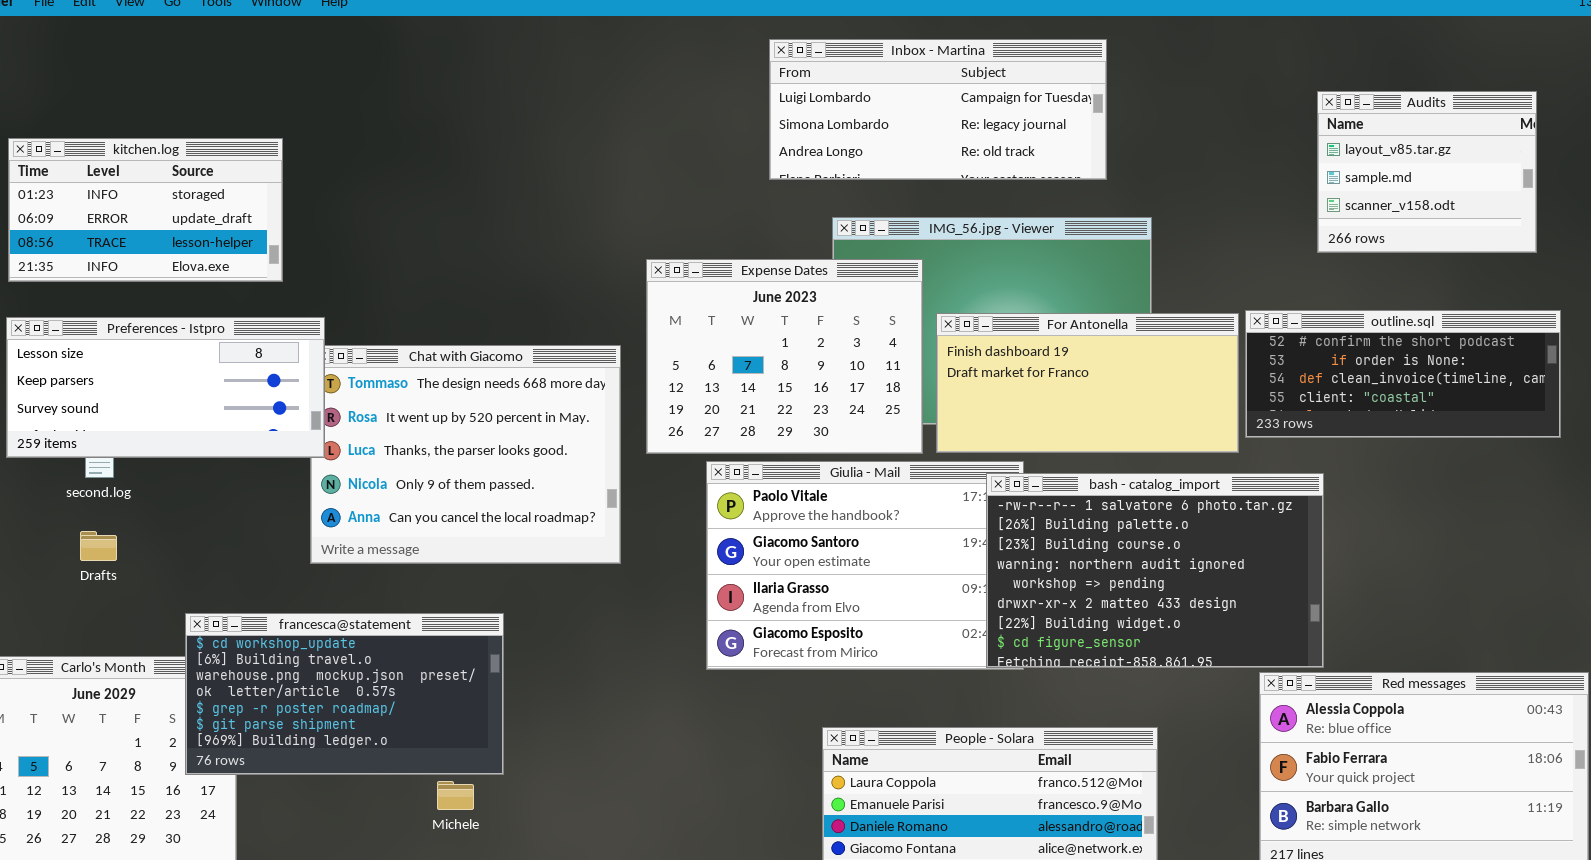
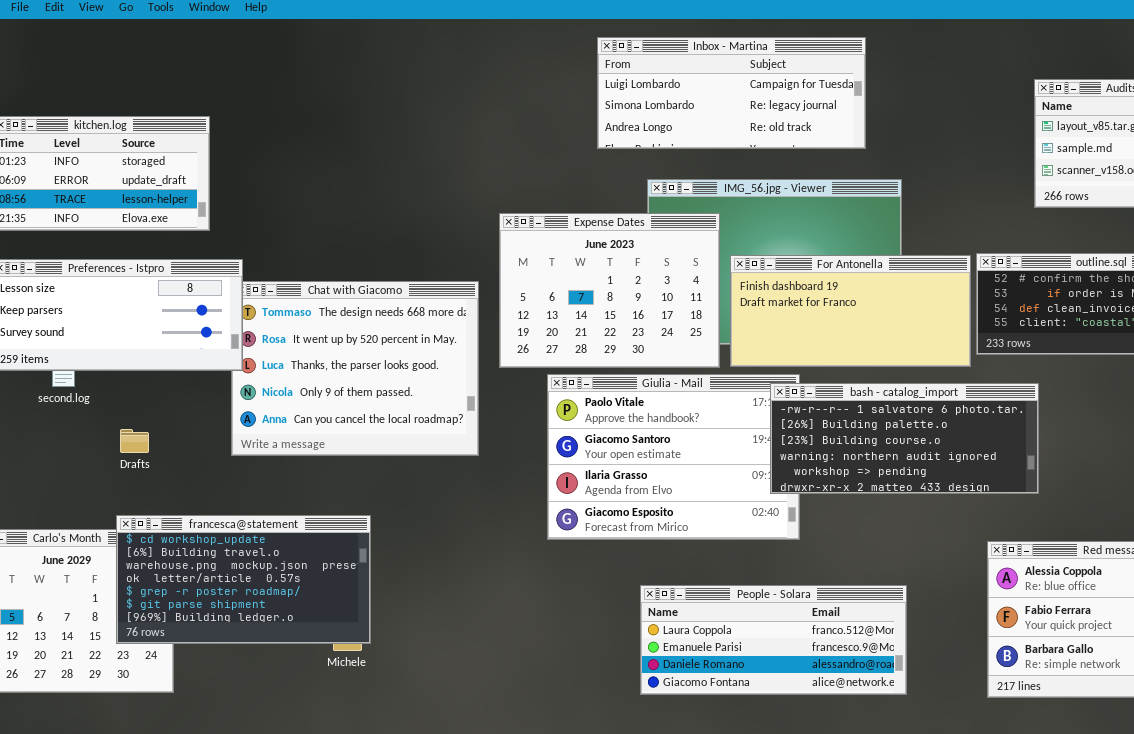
bash - catalog_import: [986,473,1324,668] -> [770,383,1039,494], resized
Drafts: [80,531,117,561] -> [120,429,149,453], moved
francesca@statement: [185,613,504,775] -> [116,515,371,644], moved

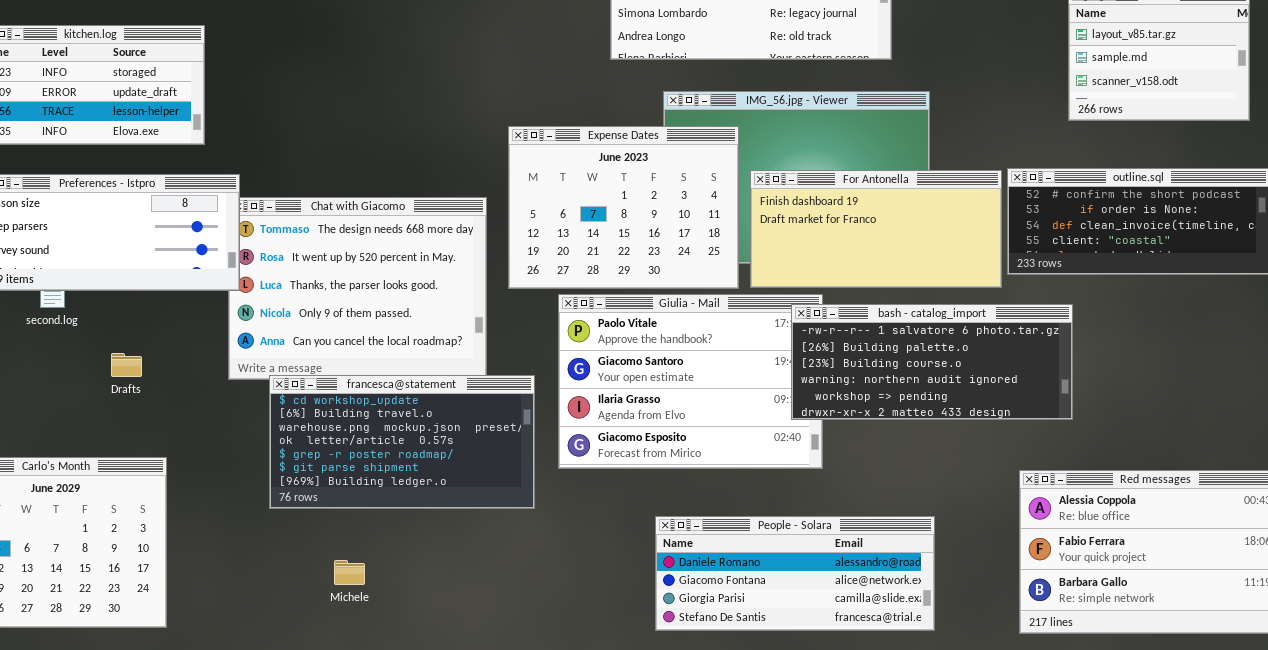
francesca@statement: [116,515,371,644] -> [269,375,535,509], moved
People - Solara: [640,585,907,695] -> [655,516,935,631], scrolled down 2 rows

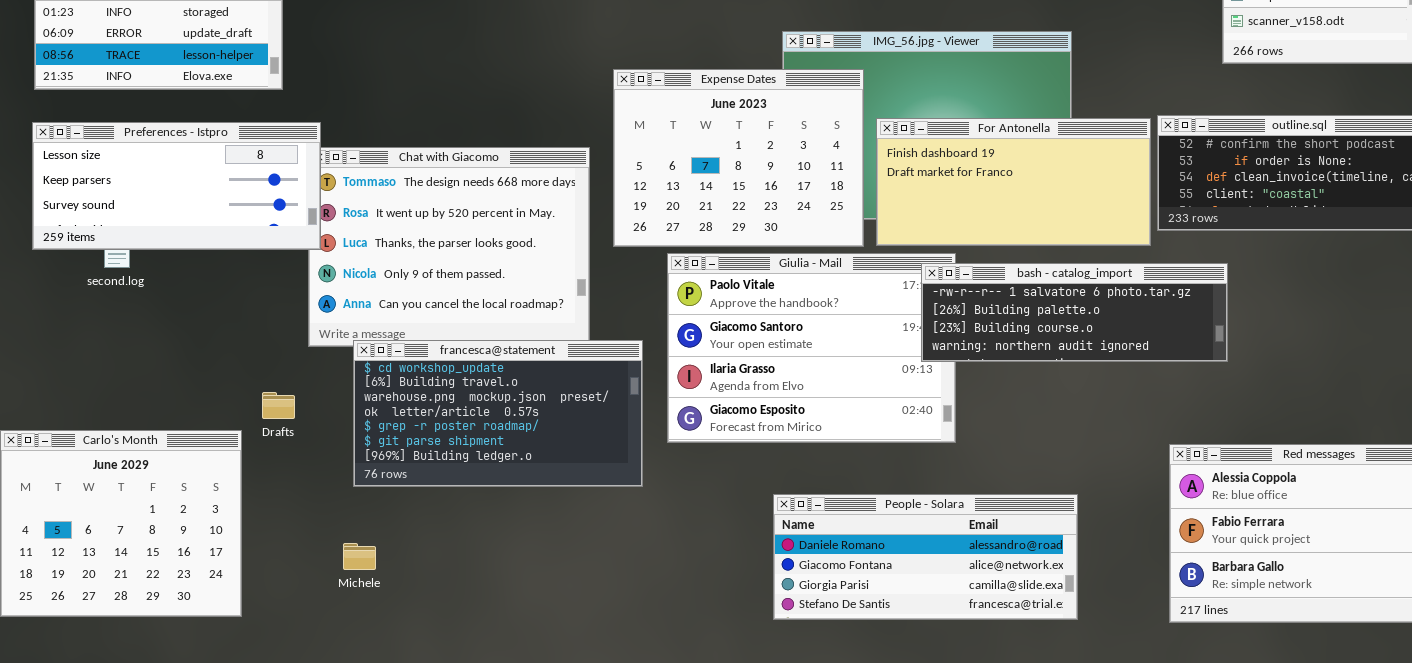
bash - catalog_import: [791,304,1073,420] -> [921,263,1228,362], resized
Drafts: [111,353,142,377] -> [262,392,295,419], moved
Michele: [334,560,365,585] -> [343,543,376,570], moved

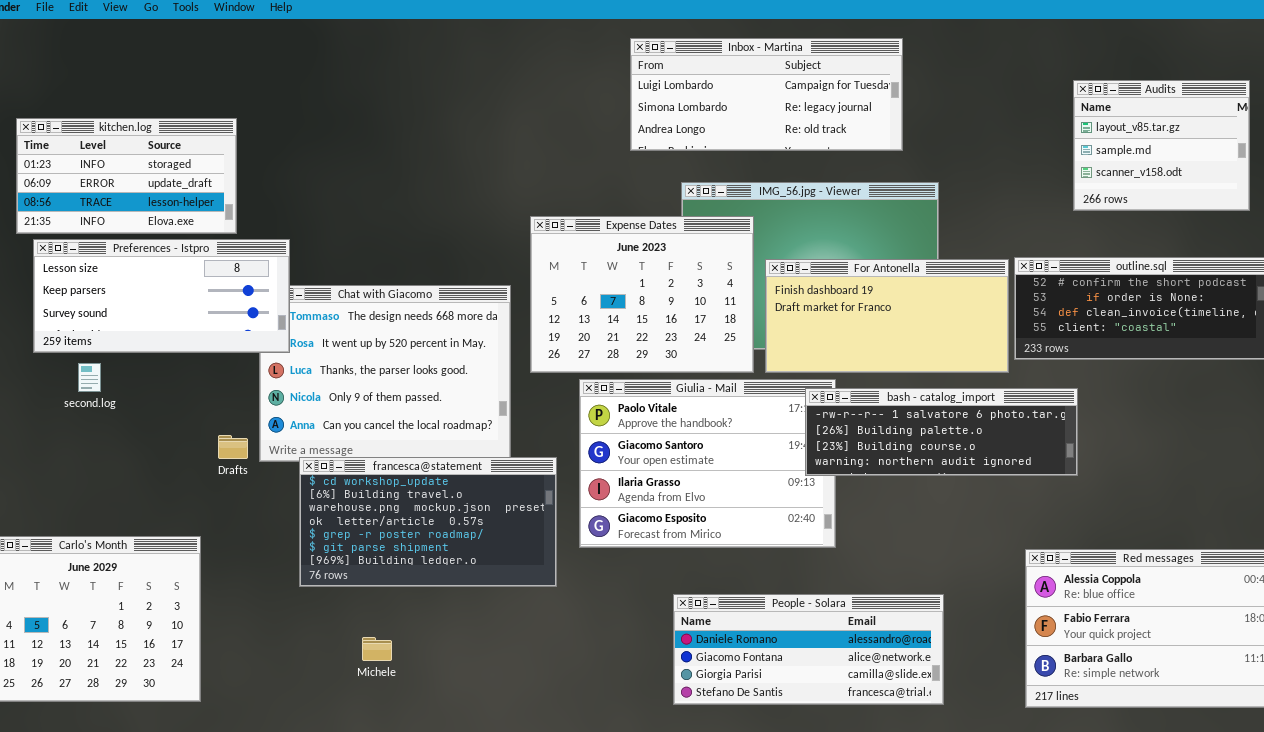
Preferences - Istpro: [32,122,321,250] -> [33,239,290,353], moved
Drafts: [262,392,295,419] -> [218,435,248,459], moved
Michele: [343,543,376,570] -> [362,637,392,661], moved

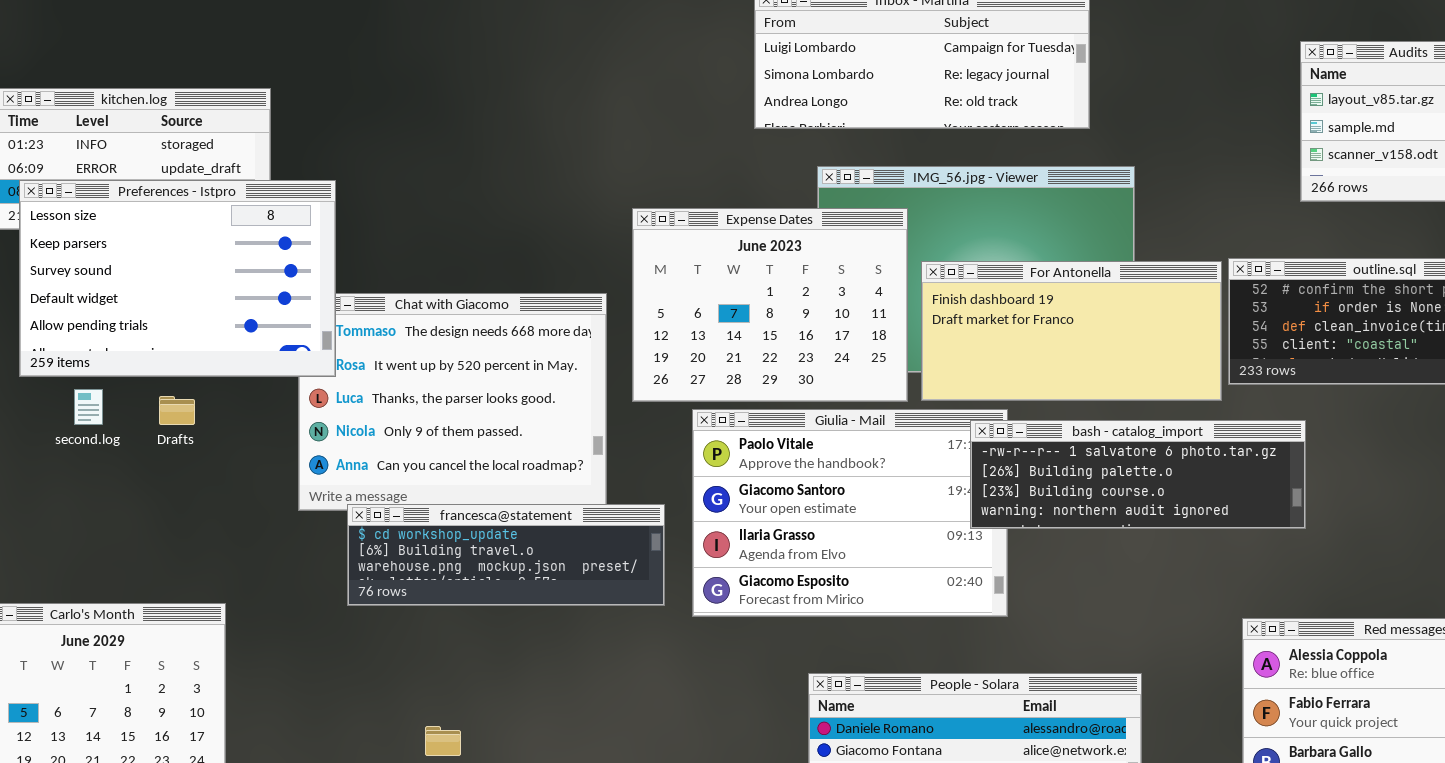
Preferences - Istpro: [33,239,290,353] -> [19,180,336,377], resized
Drafts: [218,435,248,459] -> [159,396,195,425], moved
francesca@statement: [299,457,557,587] -> [347,504,665,606], resized

